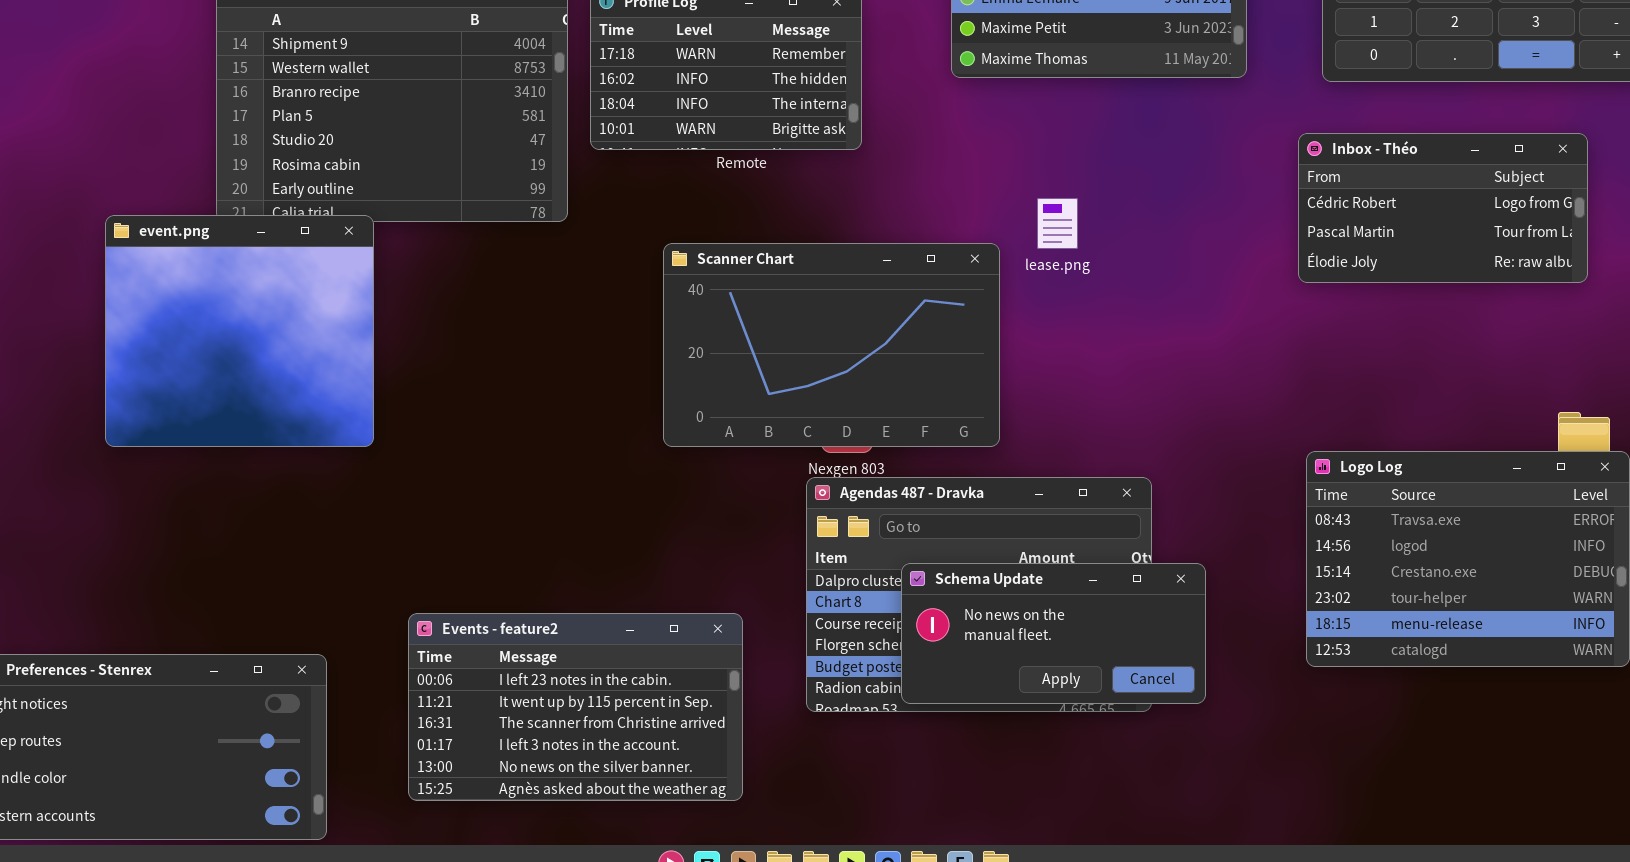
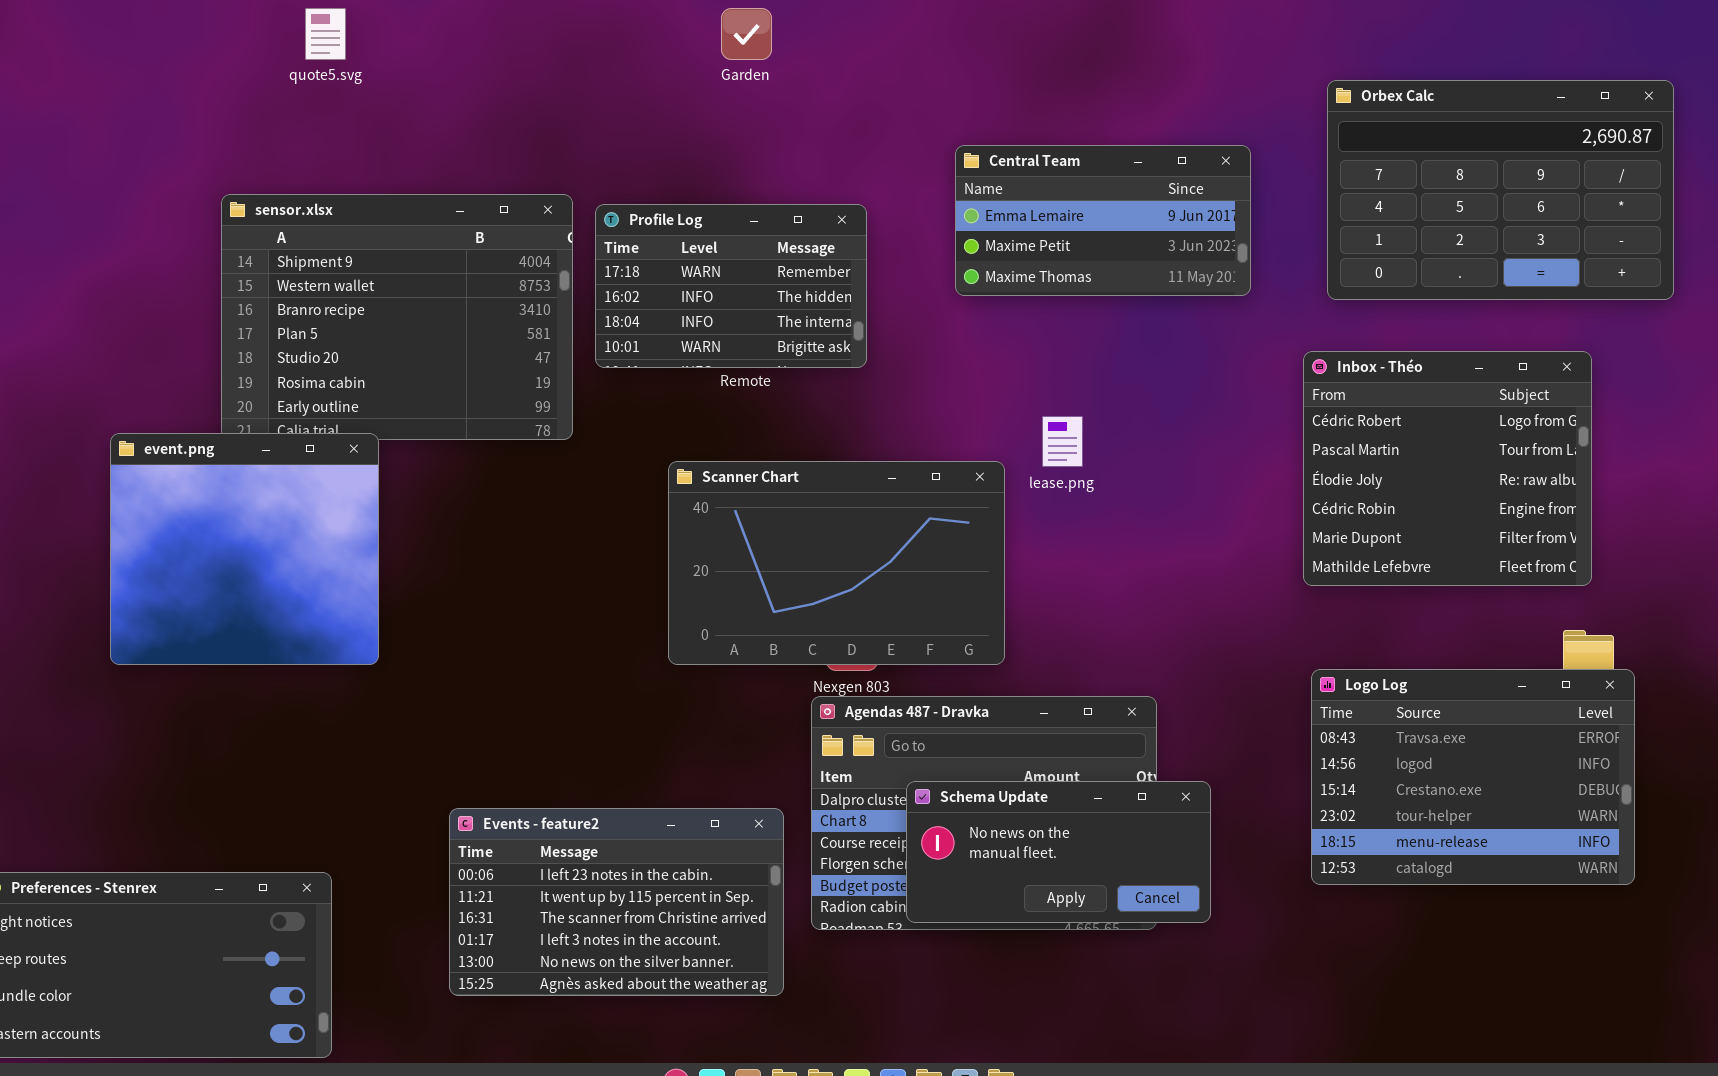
Inbox - Théo: [1298,133,1588,283] -> [1303,351,1592,586], resized
Events - feature2: [408,613,743,801] -> [449,808,784,996], moved

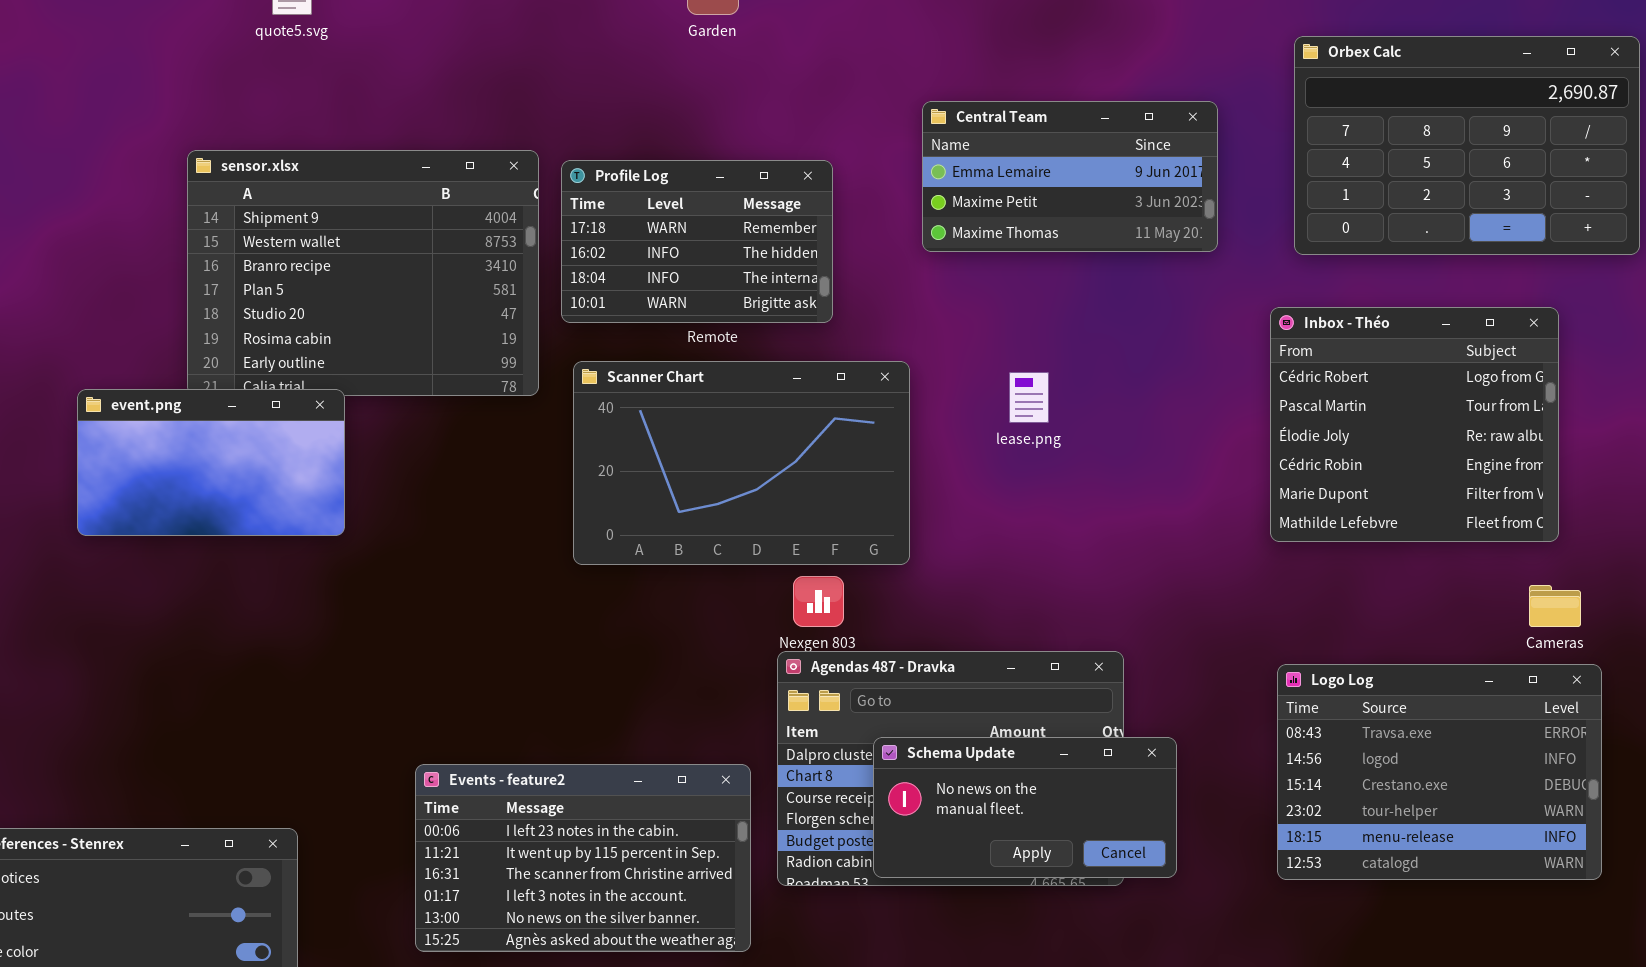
event.png: [110,433,379,665] -> [77,389,345,536], resized
Scanner Chart: [668,461,1005,665] -> [573,361,910,565], moved
Logo Log: [1311,669,1635,885] -> [1277,664,1602,880], moved

